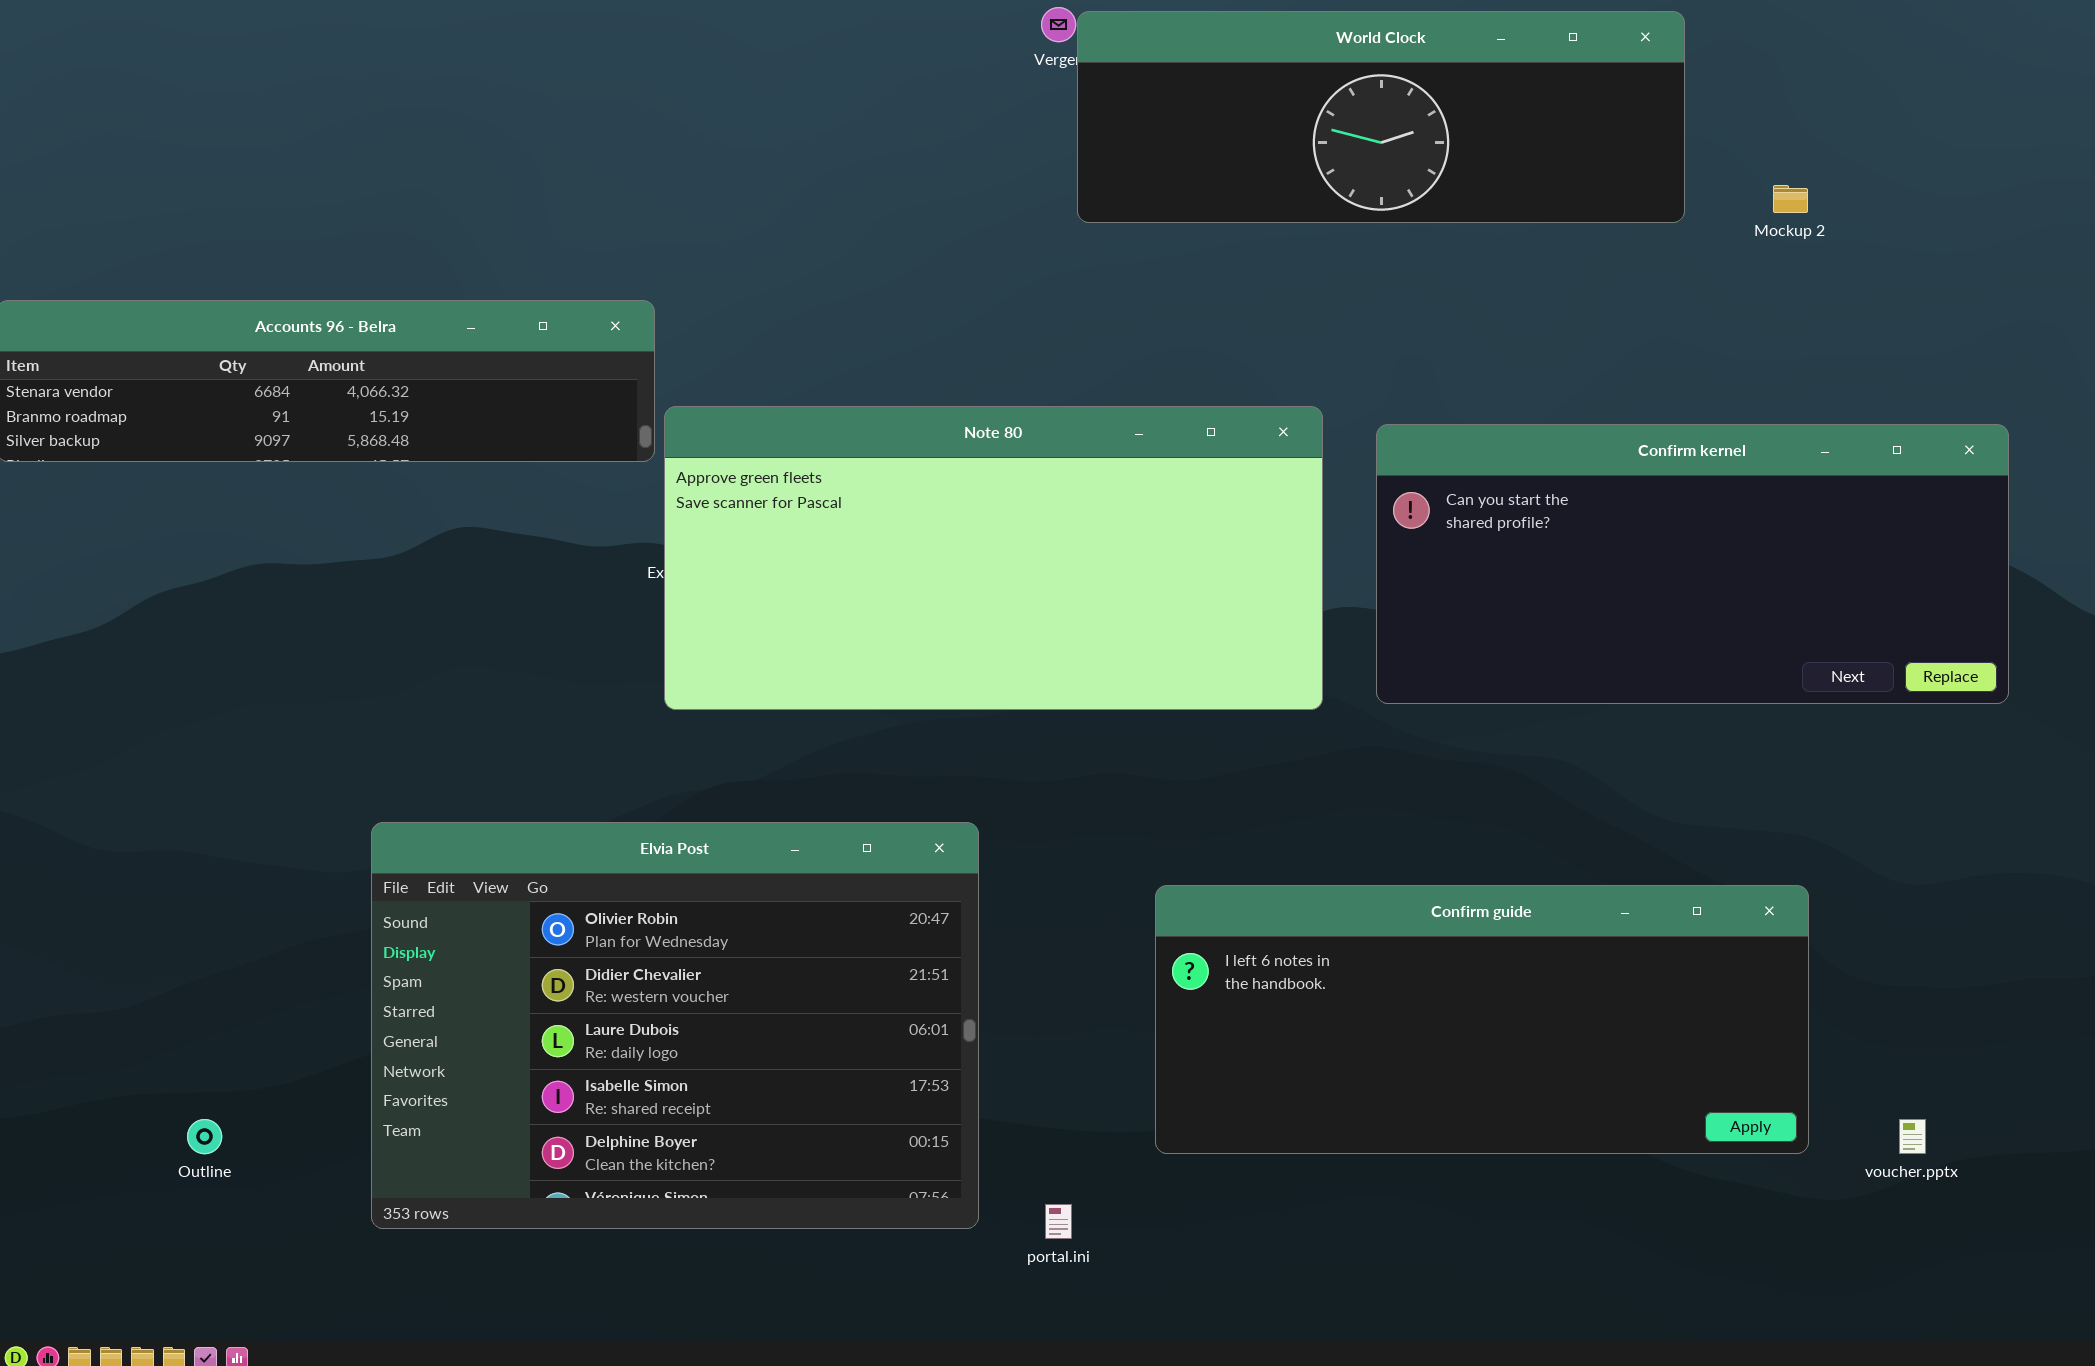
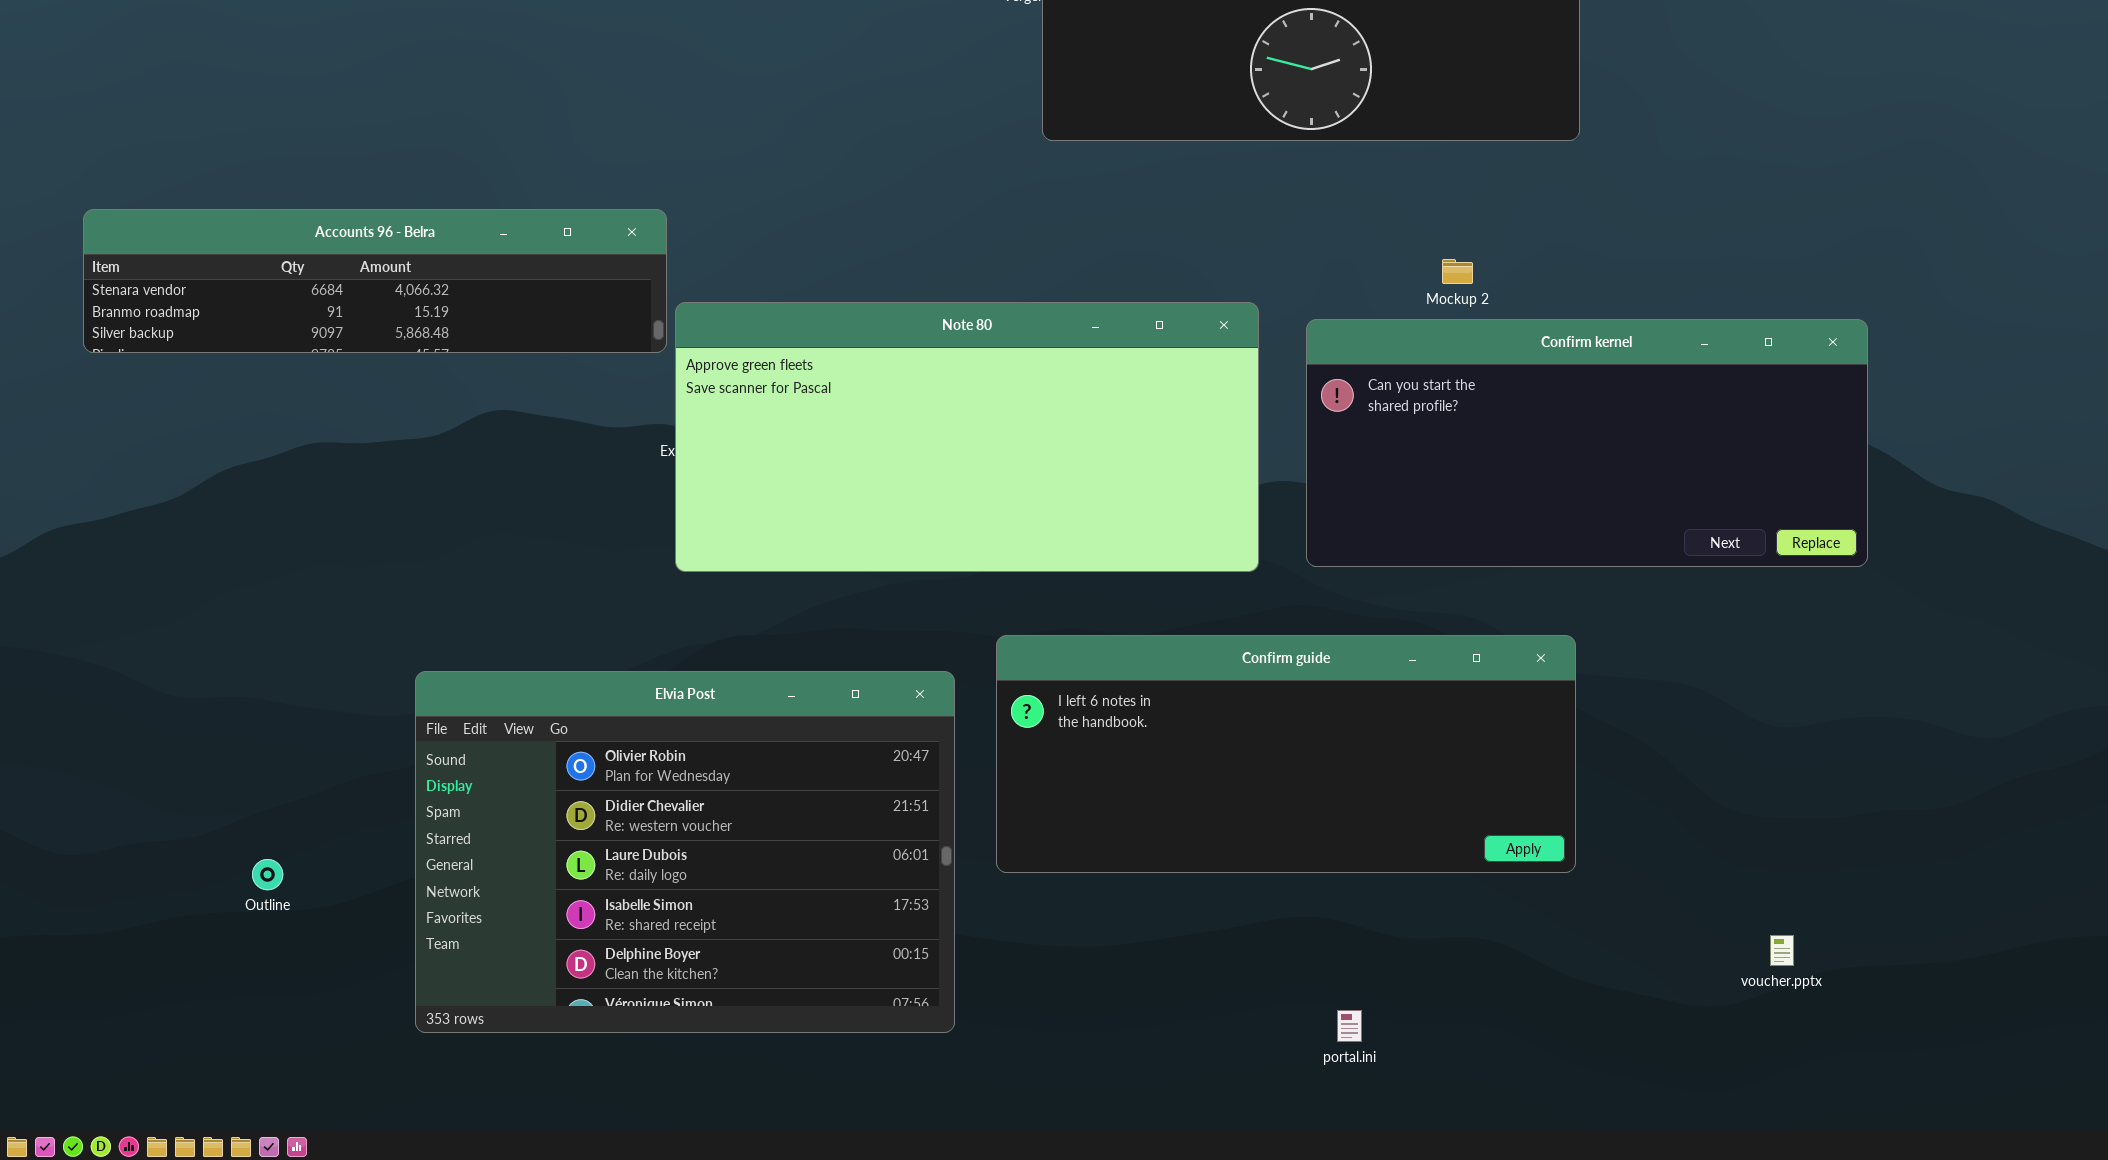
Mockup 2: [1773,185,1808,213] -> [1442,259,1473,284], moved
Confirm guide: [1155,885,1809,1154] -> [996,635,1576,873], moved
Outline: [187,1119,222,1154] -> [252,859,283,890], moved
portal.ini: [1045,1204,1072,1239] -> [1337,1010,1362,1042], moved

